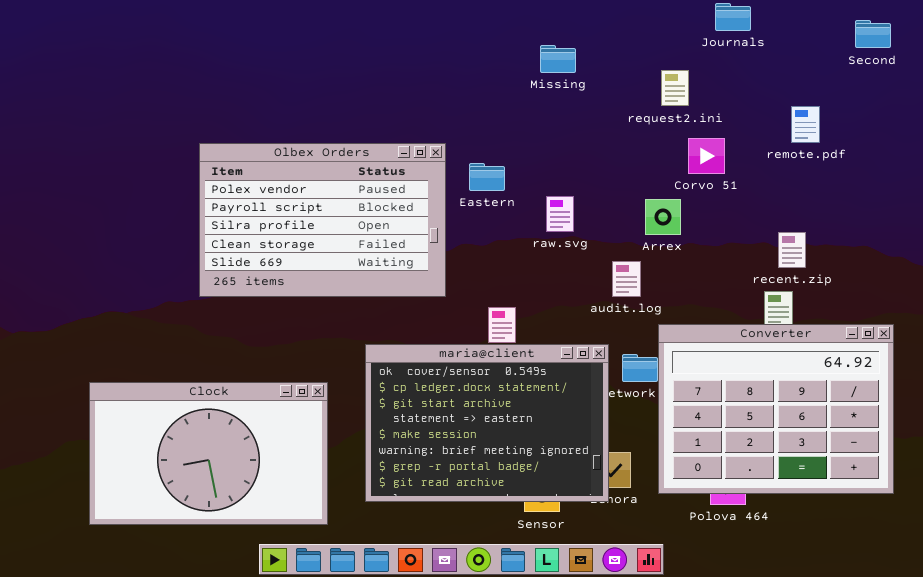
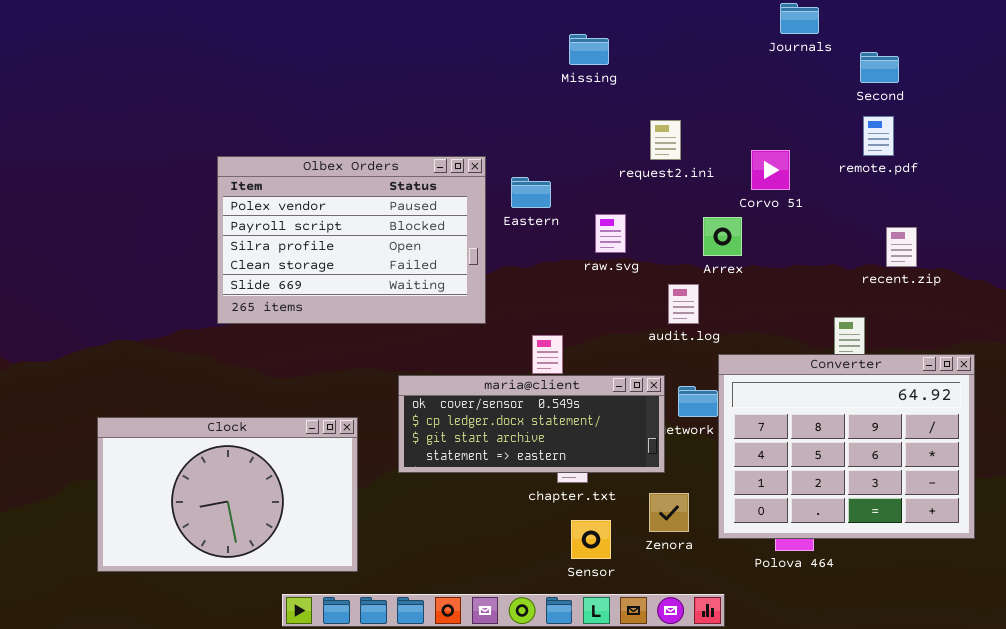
Second: [855,20,891,48] -> [860,52,899,83], moved
Missing: [540,45,576,73] -> [569,34,609,65], moved
request2.ini: [661,70,689,106] -> [650,120,681,160], moved
recent.zip: [778,232,806,268] -> [886,227,917,267], moved
maria@client: [365,344,609,502] -> [398,375,665,473], resized

